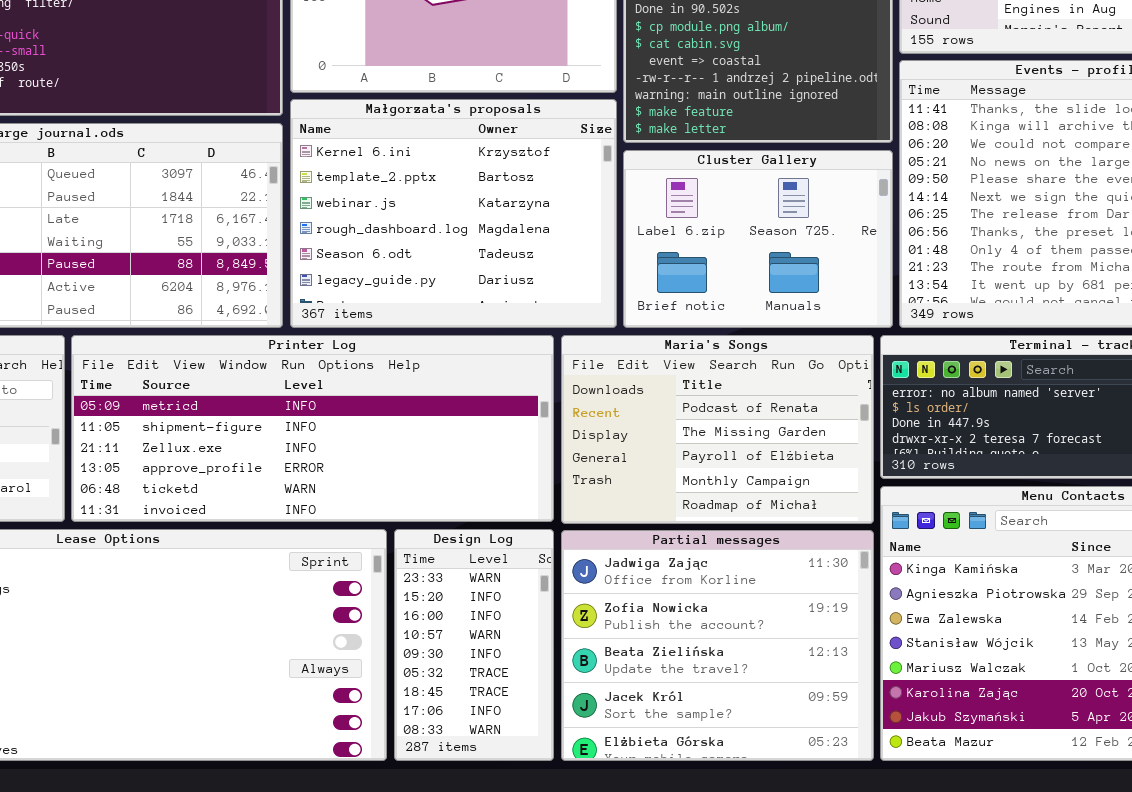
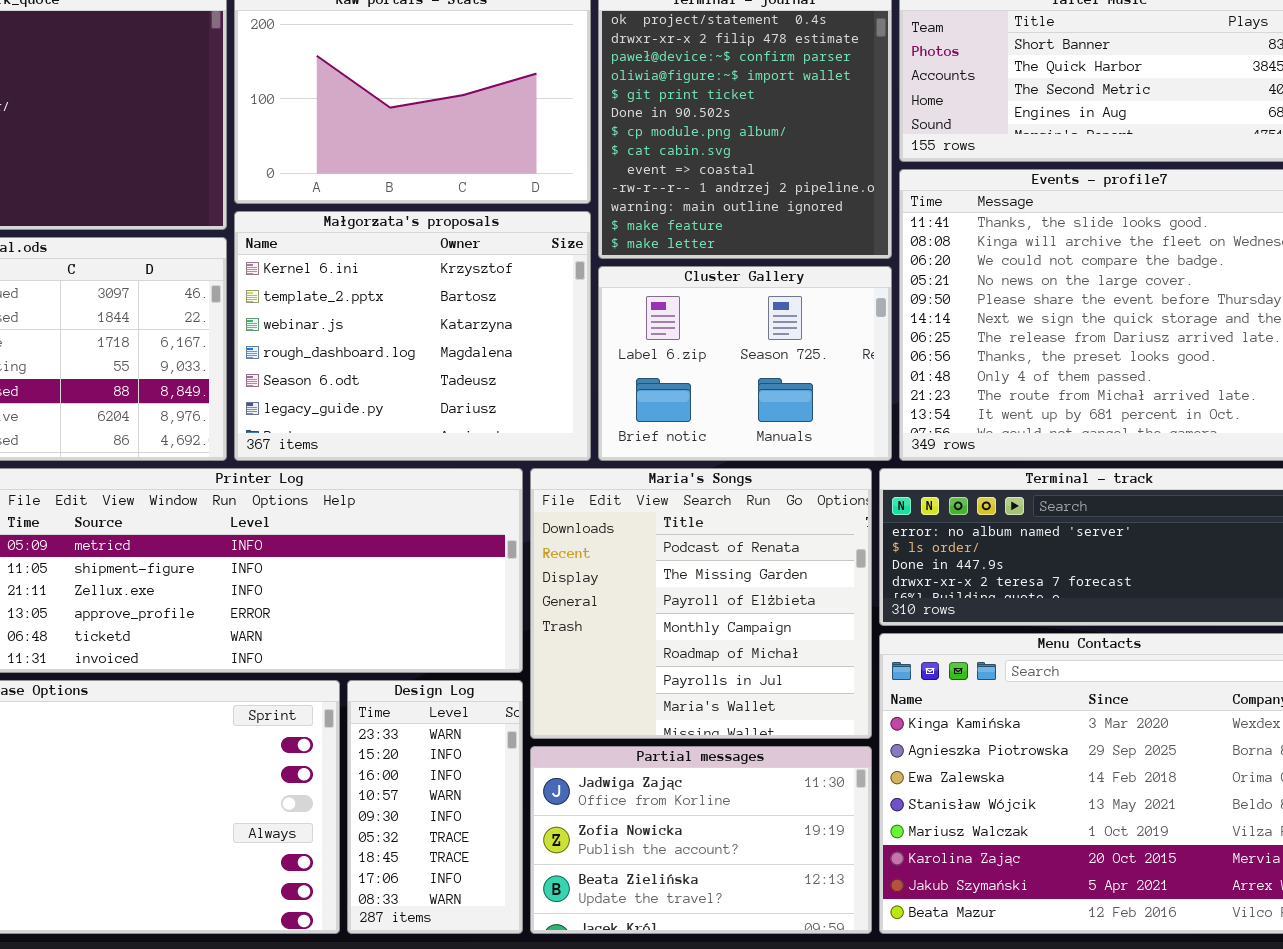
Maria's Songs: [561,335,874,524] -> [530,468,872,739], resized
Partial messages: [561,530,874,761] -> [530,746,872,934], resized

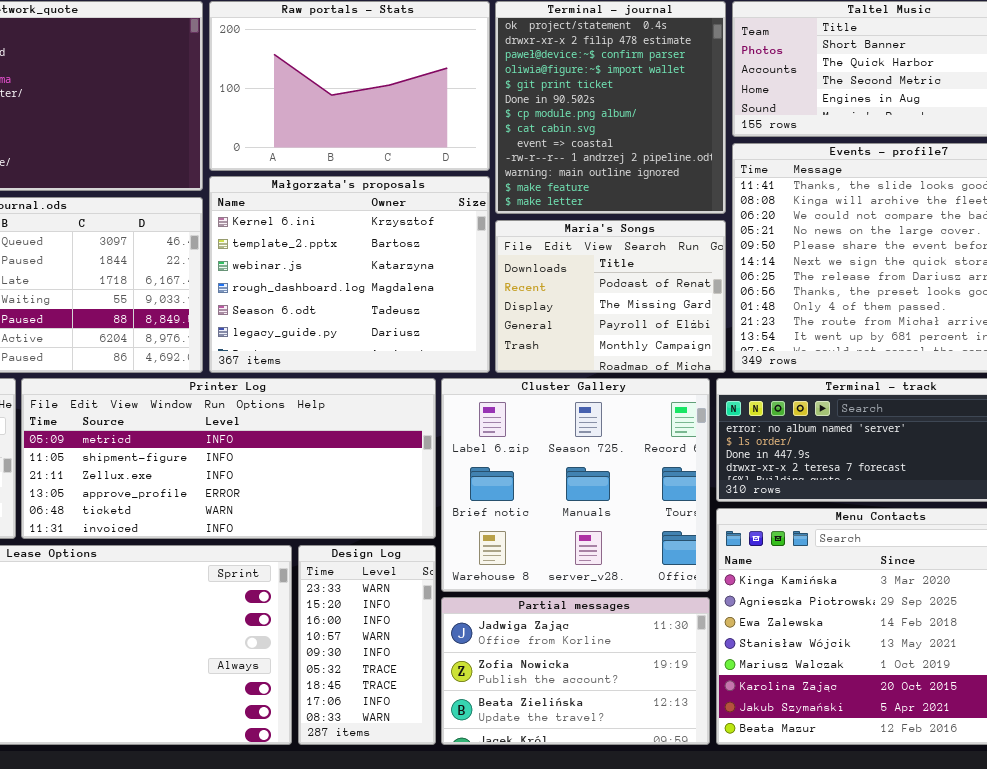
Cluster Gallery: [598,266,892,461] -> [441,378,710,592], moved, resized
Maria's Songs: [530,468,872,739] -> [495,220,726,373], moved, resized

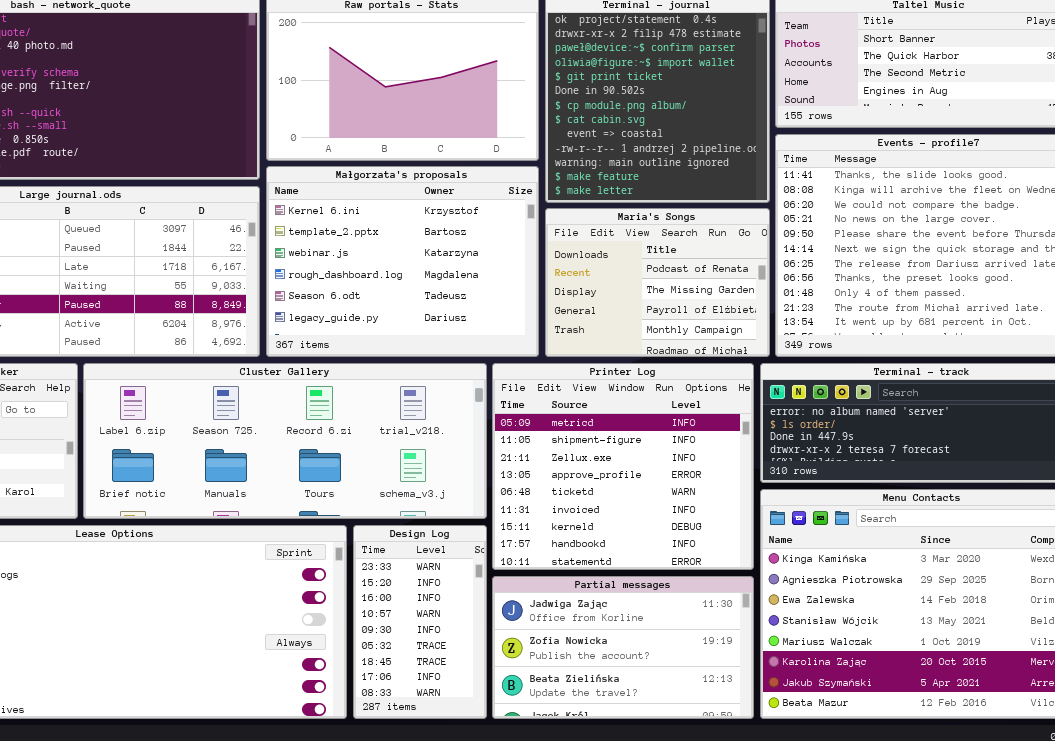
Printer Log: [21,378,436,539] -> [492,363,754,570], moved, resized
Cluster Gallery: [441,378,710,592] -> [83,363,487,519], moved, resized

